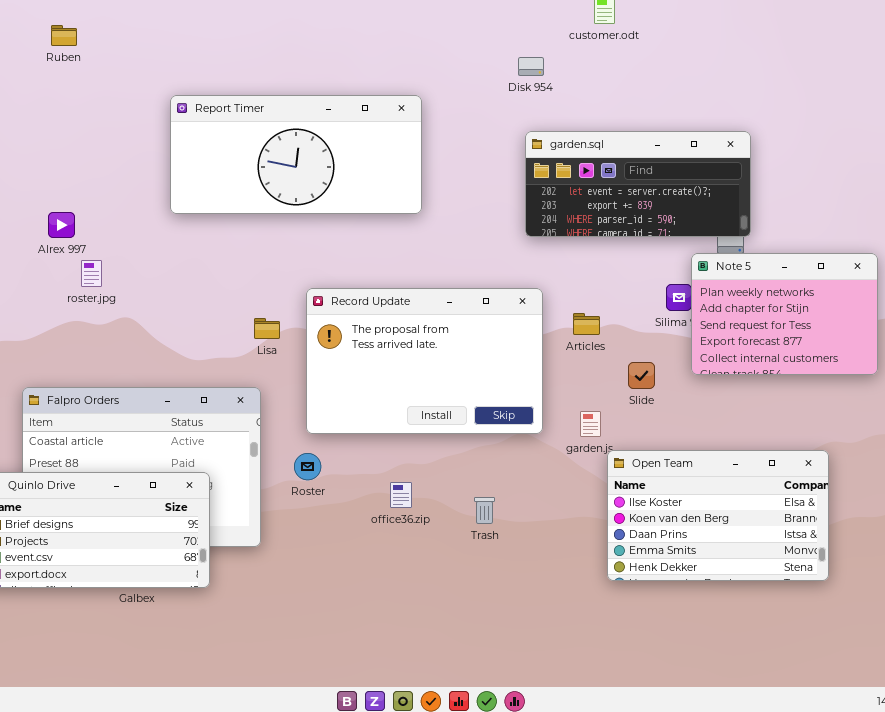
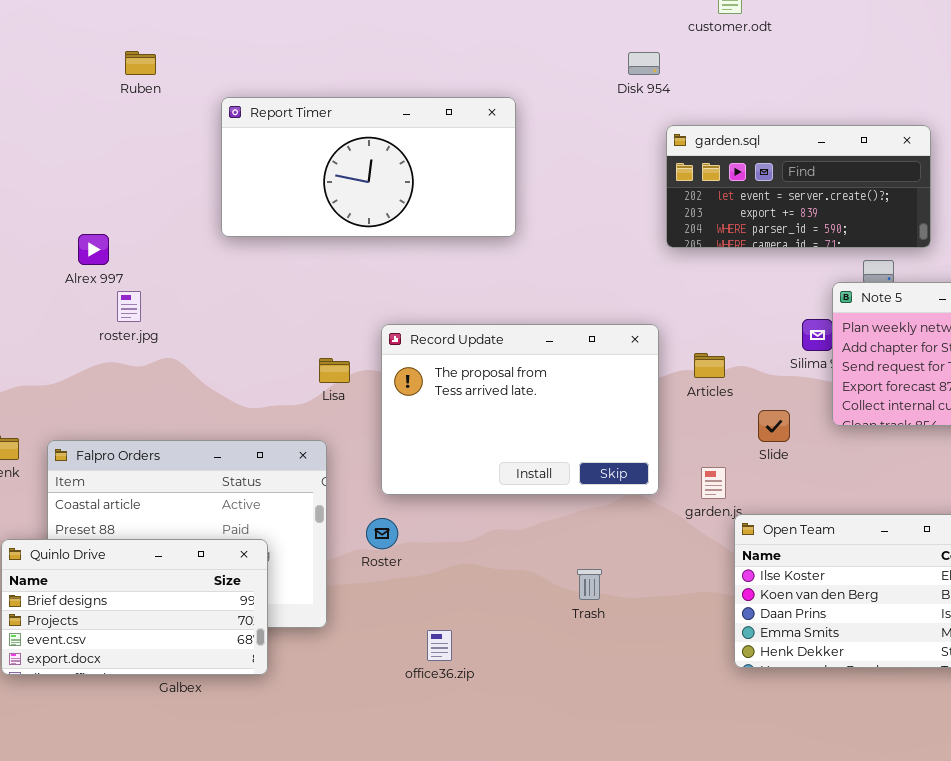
Ruben: [51,25,77,46] -> [125,51,156,75], moved
garden.sql: [525,131,751,237] -> [666,125,931,248], moved
office36.zip: [390,482,412,508] -> [427,630,452,661], moved

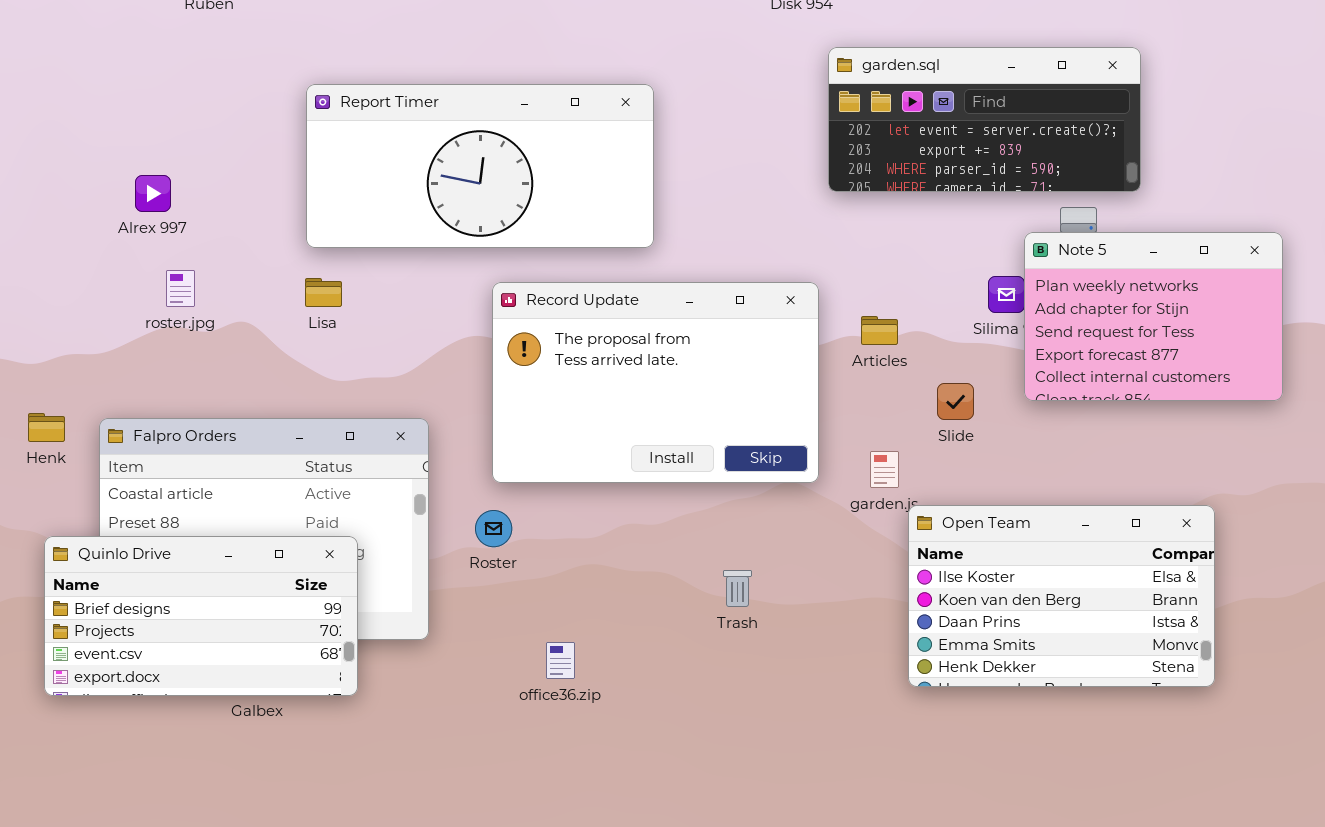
Report Timer: [221,97,516,237] -> [306,84,654,248], moved
roster.jpg: [117,291,141,322] -> [166,270,195,307], moved
Lisa: [319,358,350,383] -> [305,278,342,307], moved

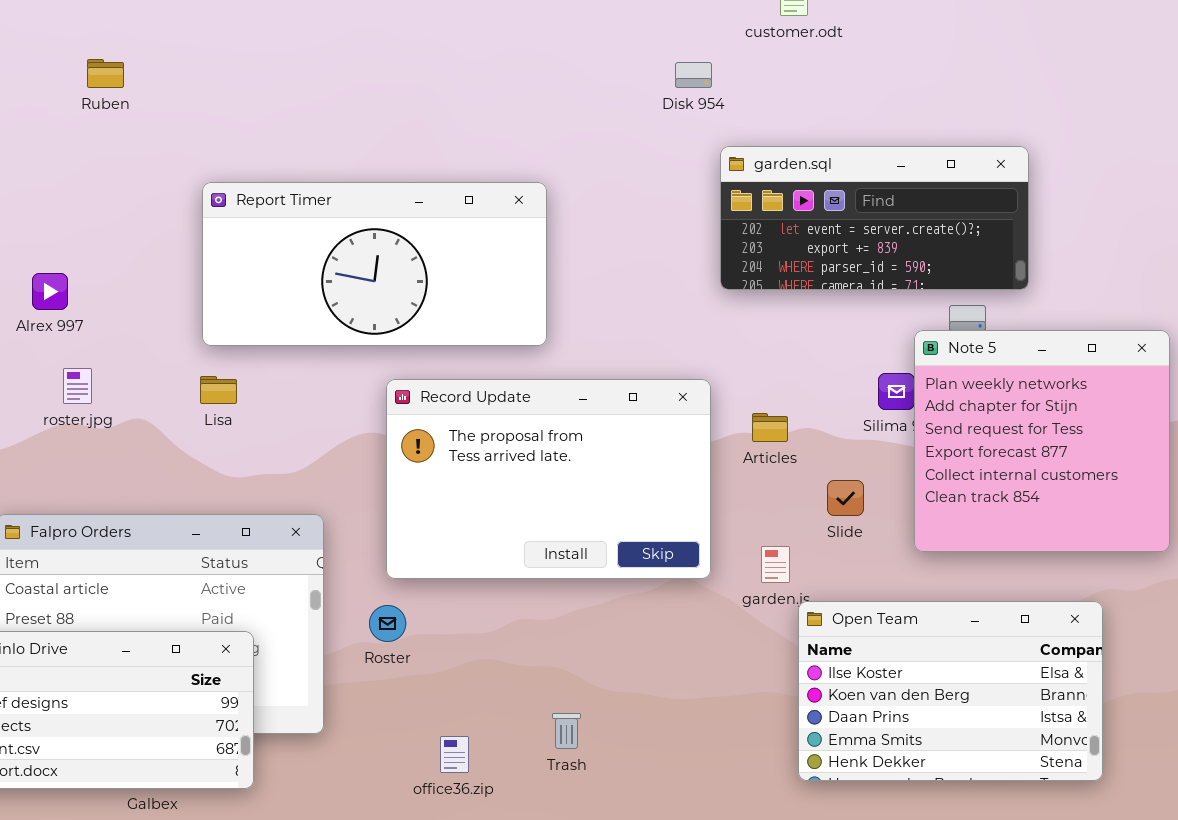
Note 5: [1024,232,1283,401] -> [914,330,1170,552], resized
Trash: [723,570,752,607] -> [552,713,581,749], moved

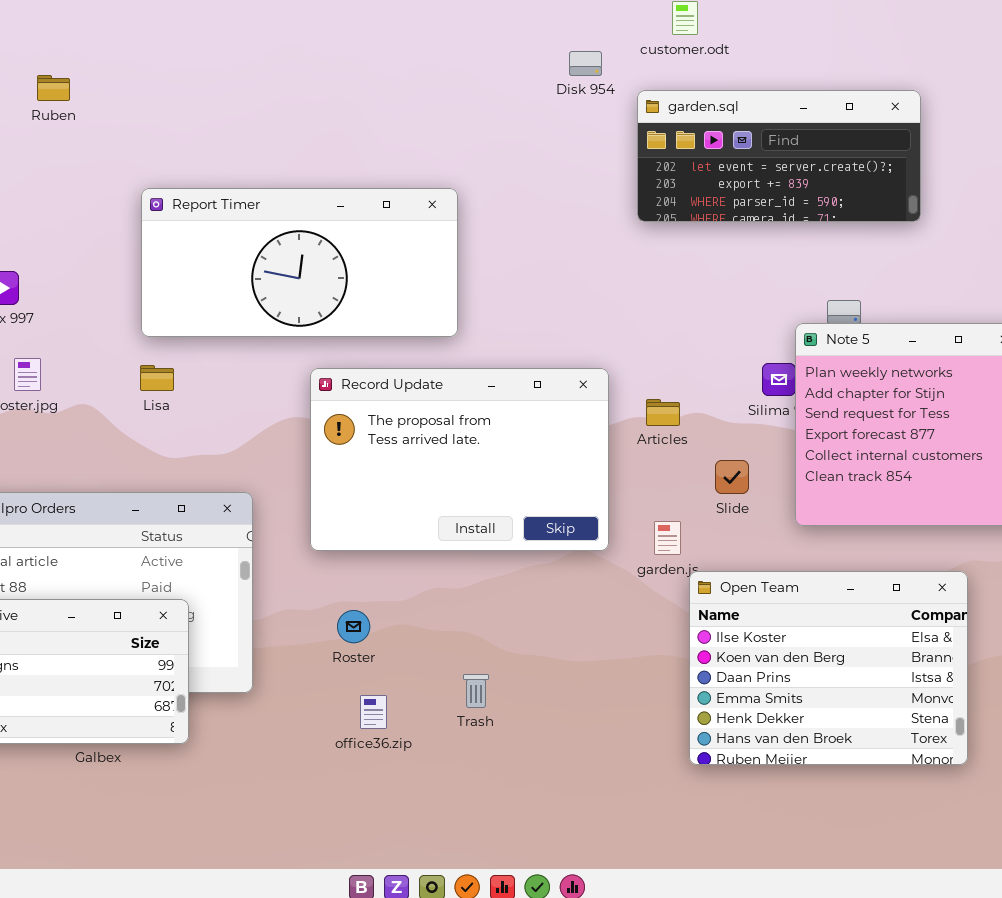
Disk 954: [675,62,712,88] -> [569,51,602,76], moved
garden.sql: [720,146,1029,290] -> [637,90,921,222], moved
Open Team: [798,601,1103,781] -> [689,571,968,765], resized
Roster: [369,605,406,642] -> [337,610,370,643], moved

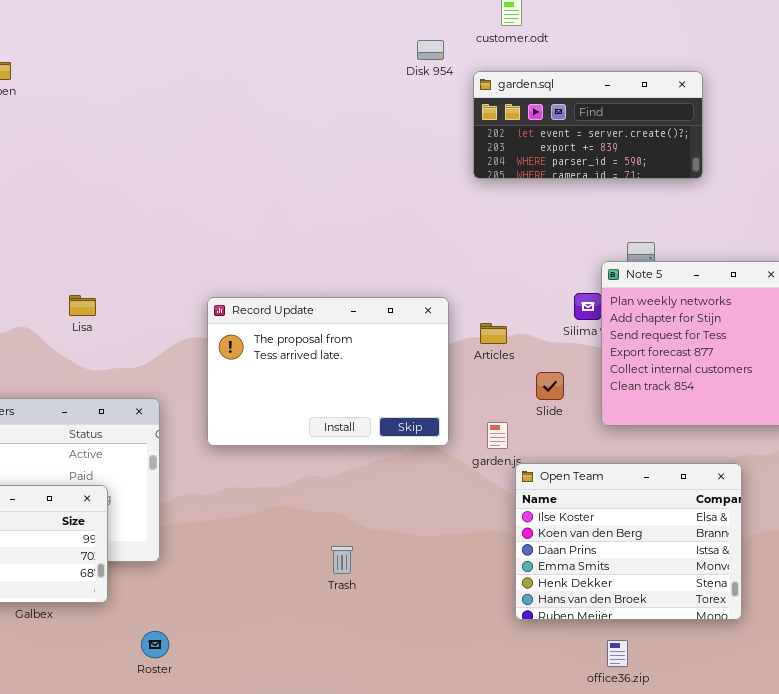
Report Timer: [141,188,458,337] -> none, closed
Roster: [337,610,370,643] -> [141,631,169,658], moved
office36.zip: [360,695,387,729] -> [607,640,628,667], moved

